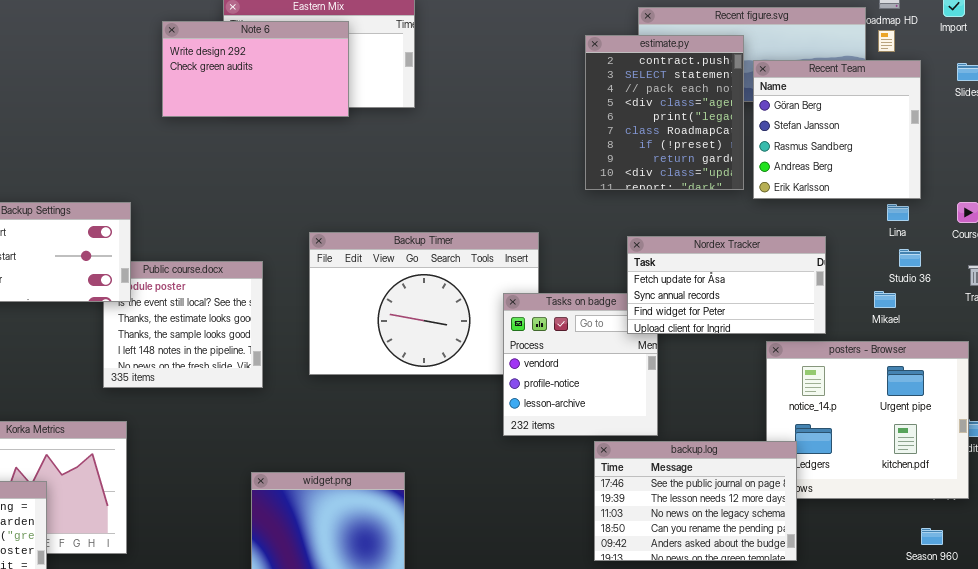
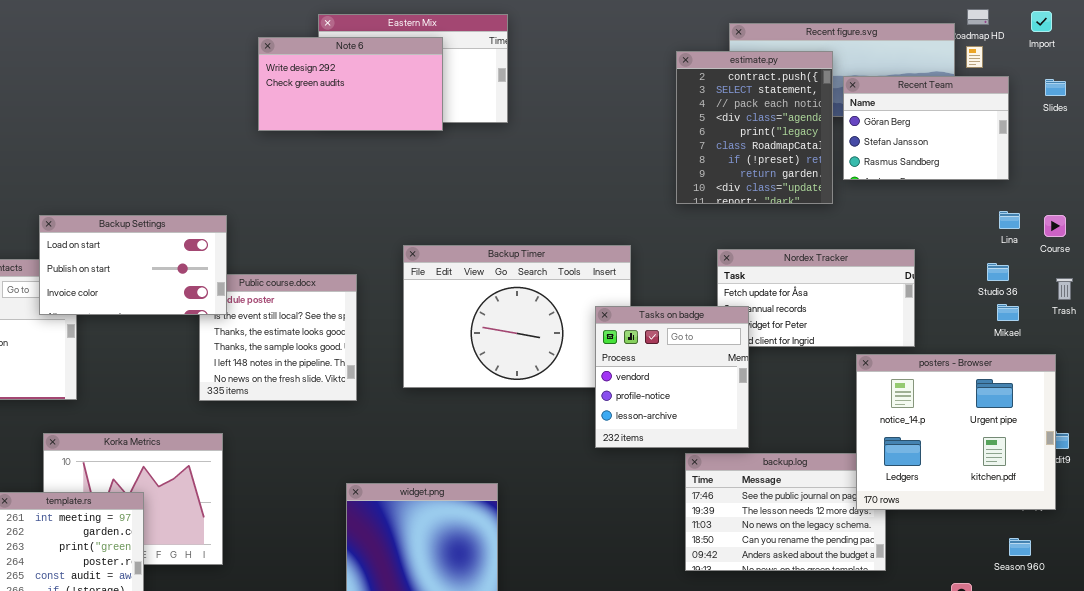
Recent Team: [753,60,921,199] -> [843,76,1009,180], resized
Lina: [887,204,909,221] -> [999,211,1020,229], moved
Mikael: [874,291,896,308] -> [997,304,1019,321], moved
Tasks on badge: [503,293,658,436] -> [595,306,749,448], raised
posters - Browser: [766,341,969,499] -> [856,354,1056,510], raised

